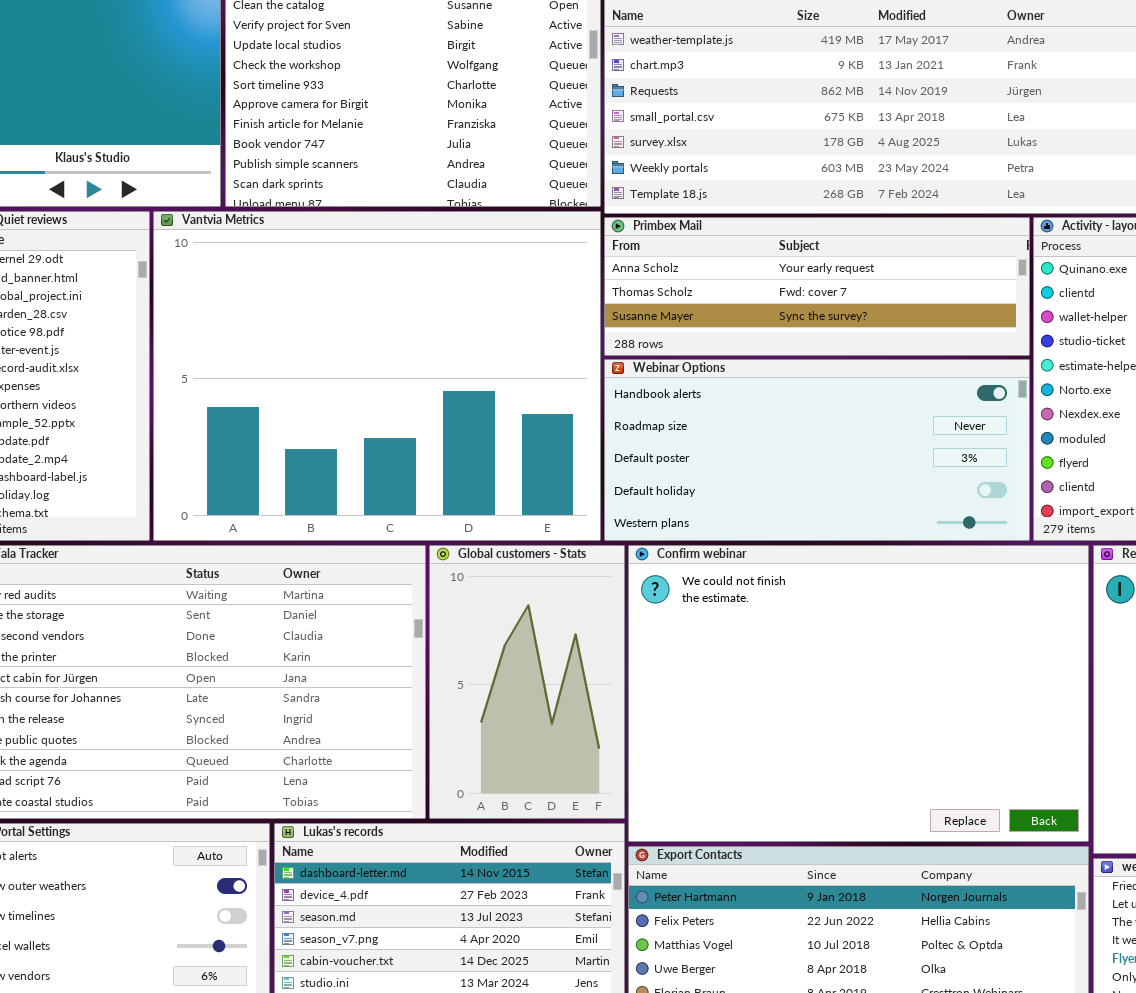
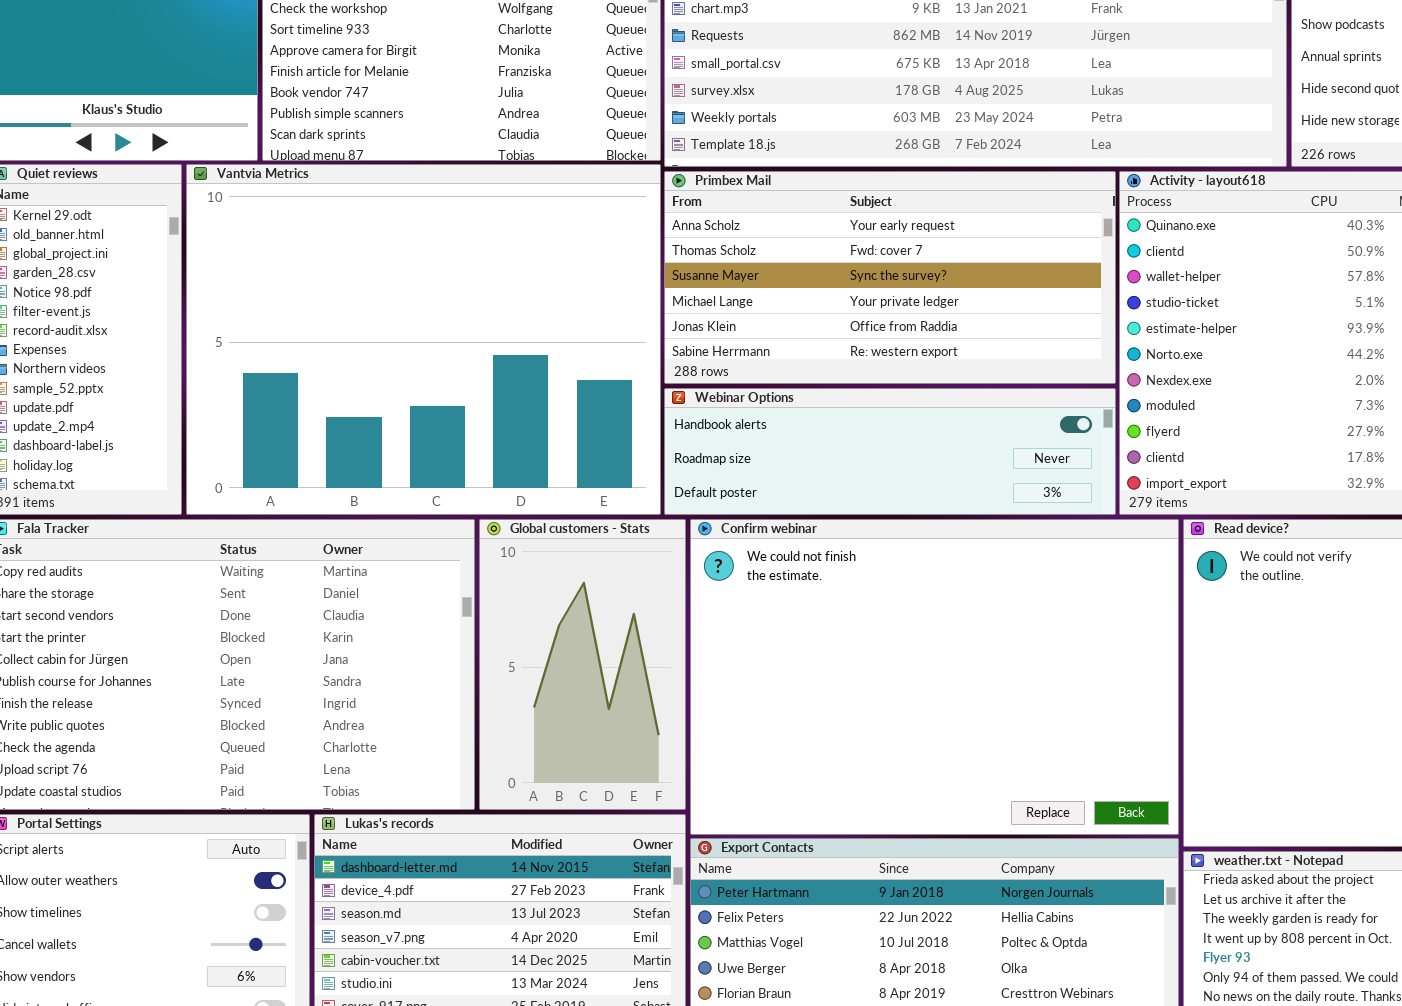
Primbex Mail: [604,217,1030,356] -> [664,171,1116,384], resized
Webinar Options: [604,359,1030,541] -> [664,388,1116,515], resized

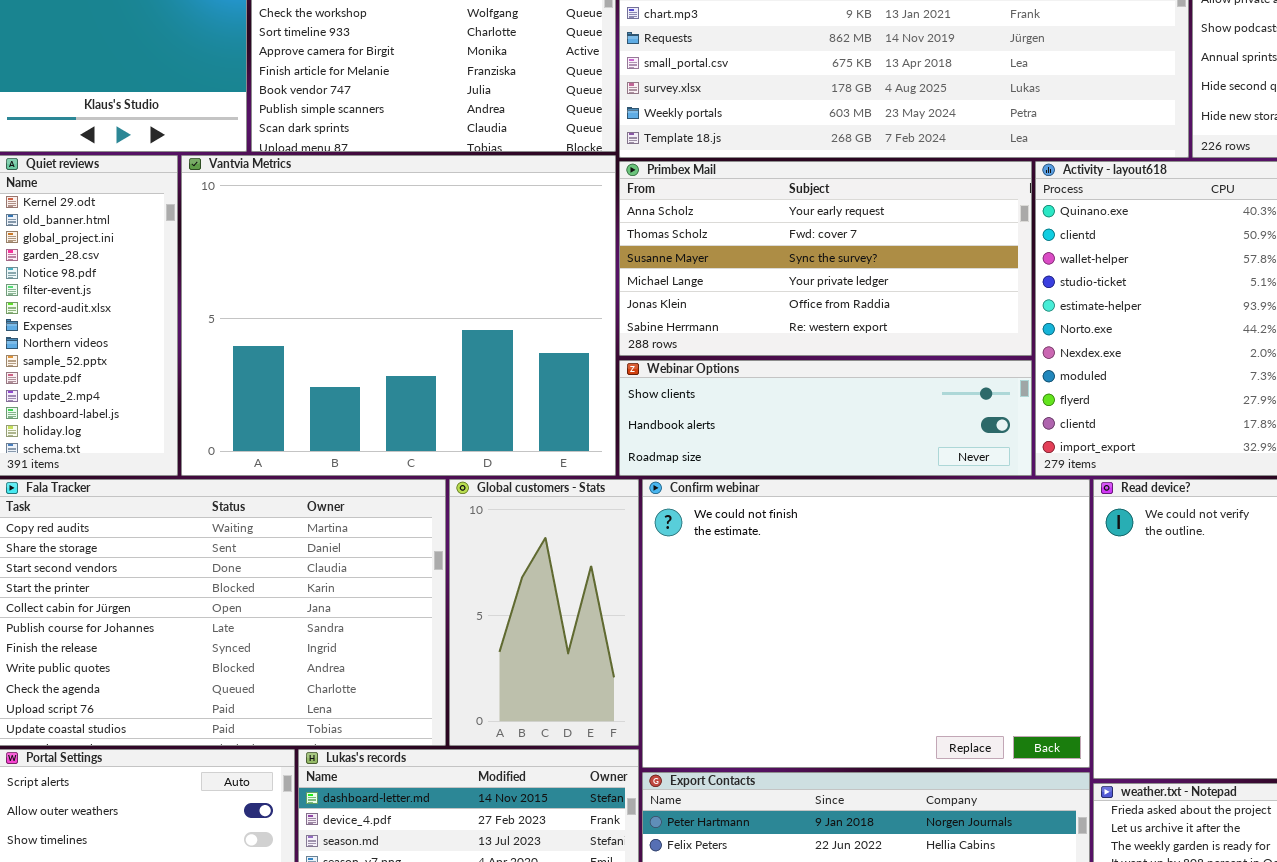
Webinar Options: [664,388,1116,515] -> [619,360,1032,476], scrolled up 1 row

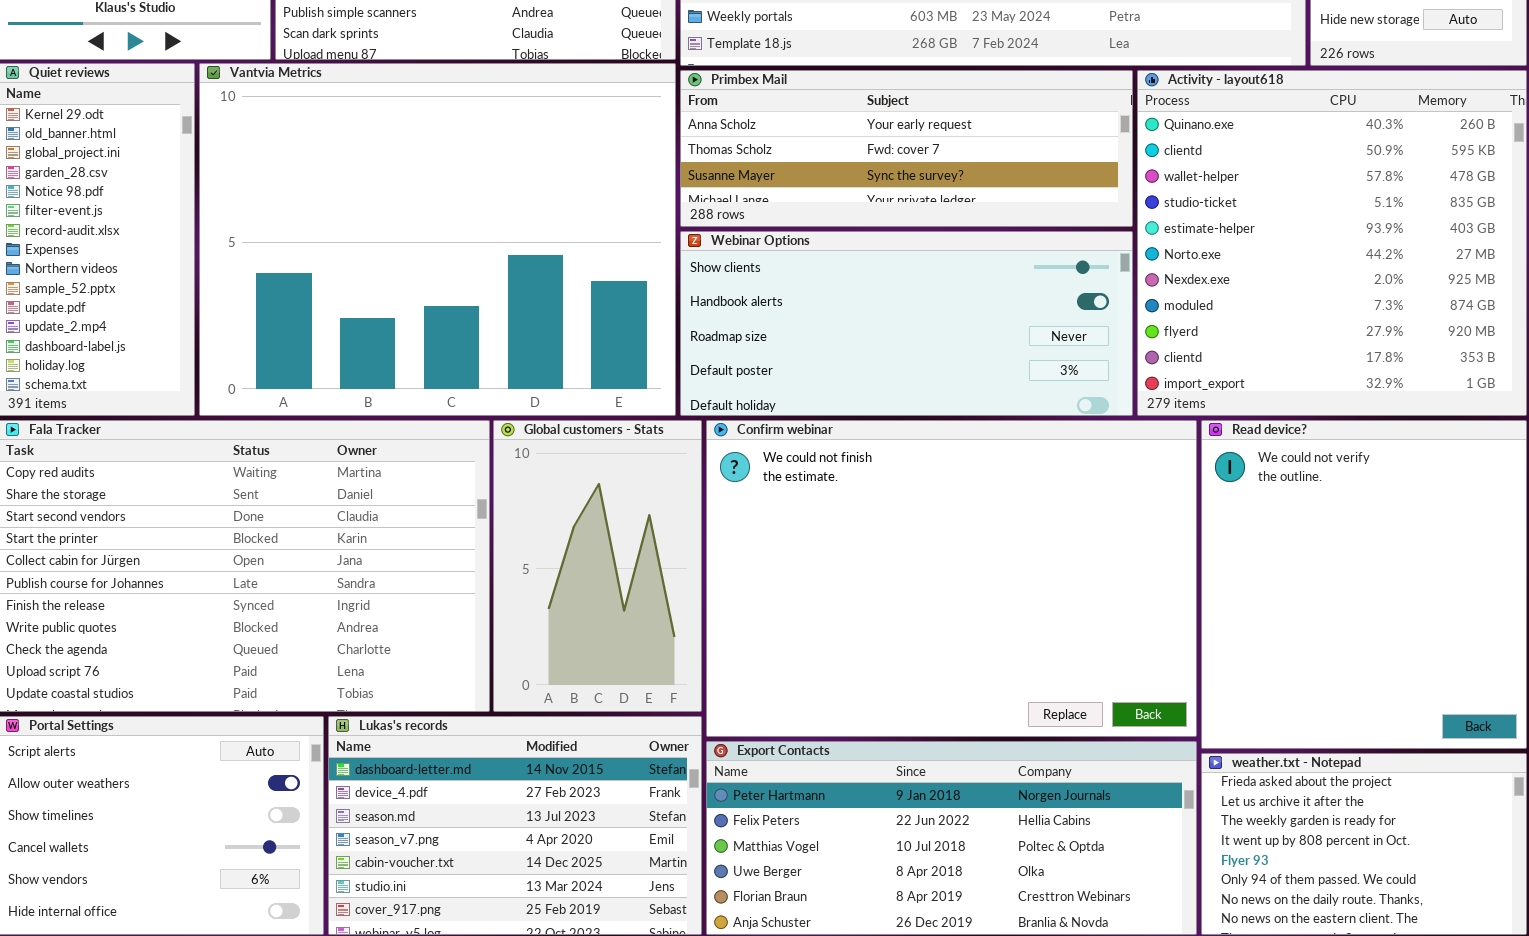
Primbex Mail: [619,161,1032,356] -> [680,70,1133,227], resized
Webinar Options: [619,360,1032,476] -> [680,231,1133,416], resized

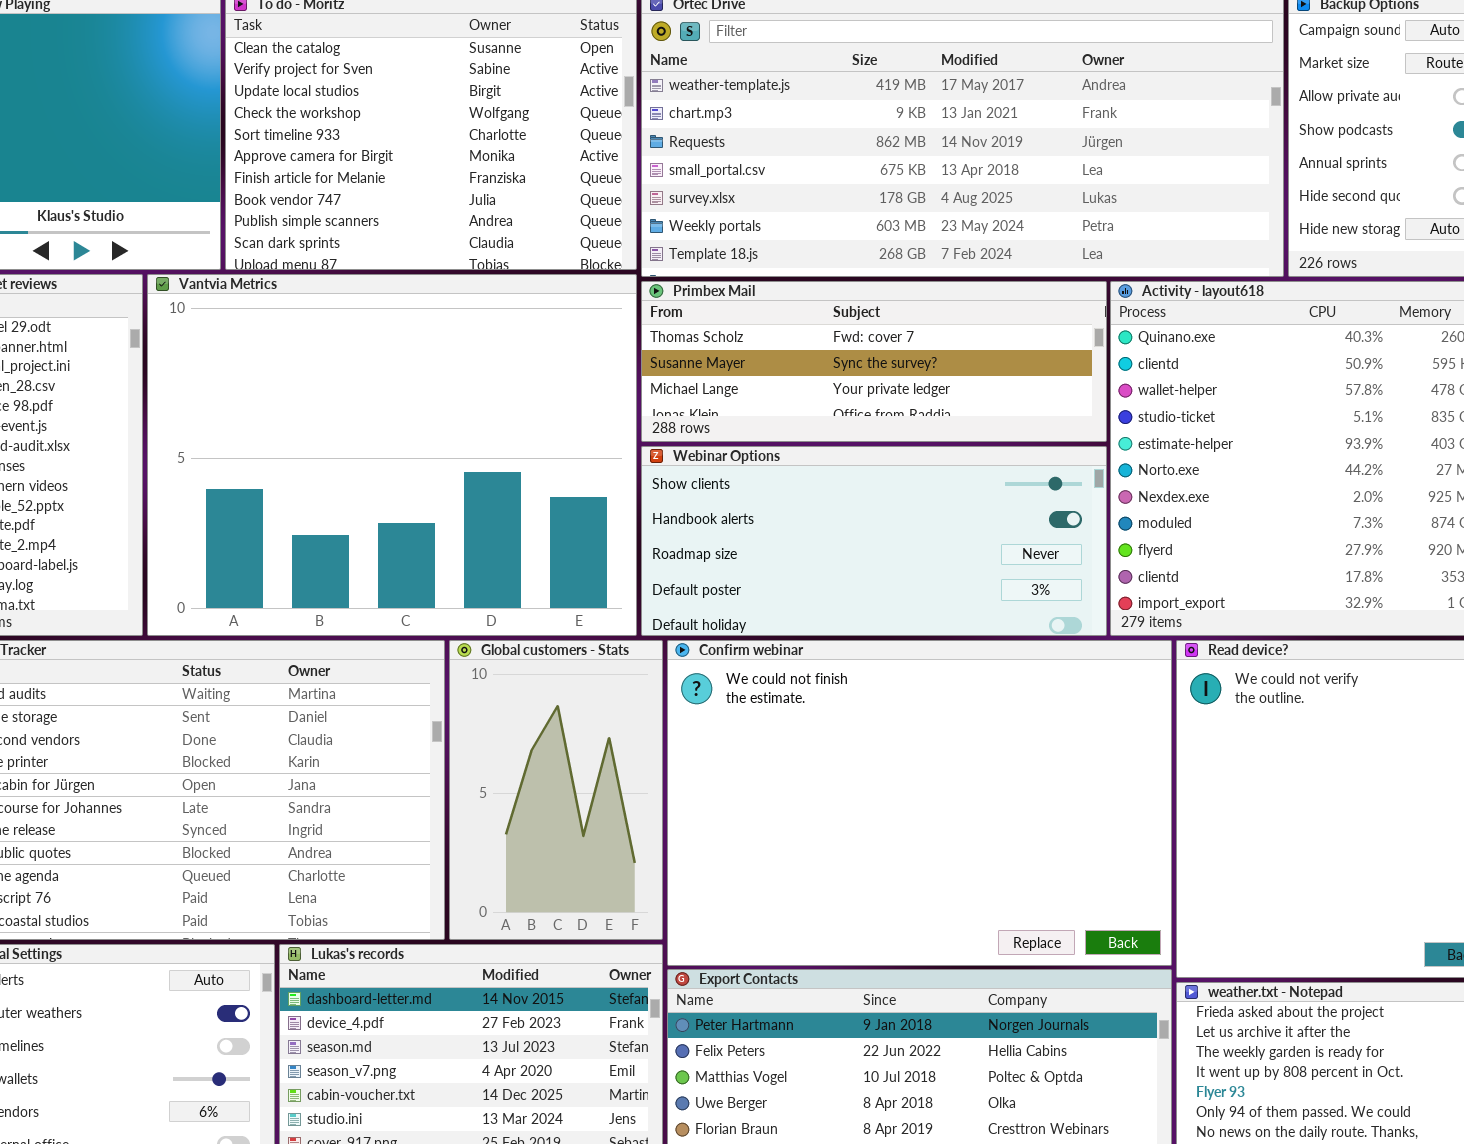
Primbex Mail: [680,70,1133,227] -> [641,281,1107,442], scrolled down 1 row

